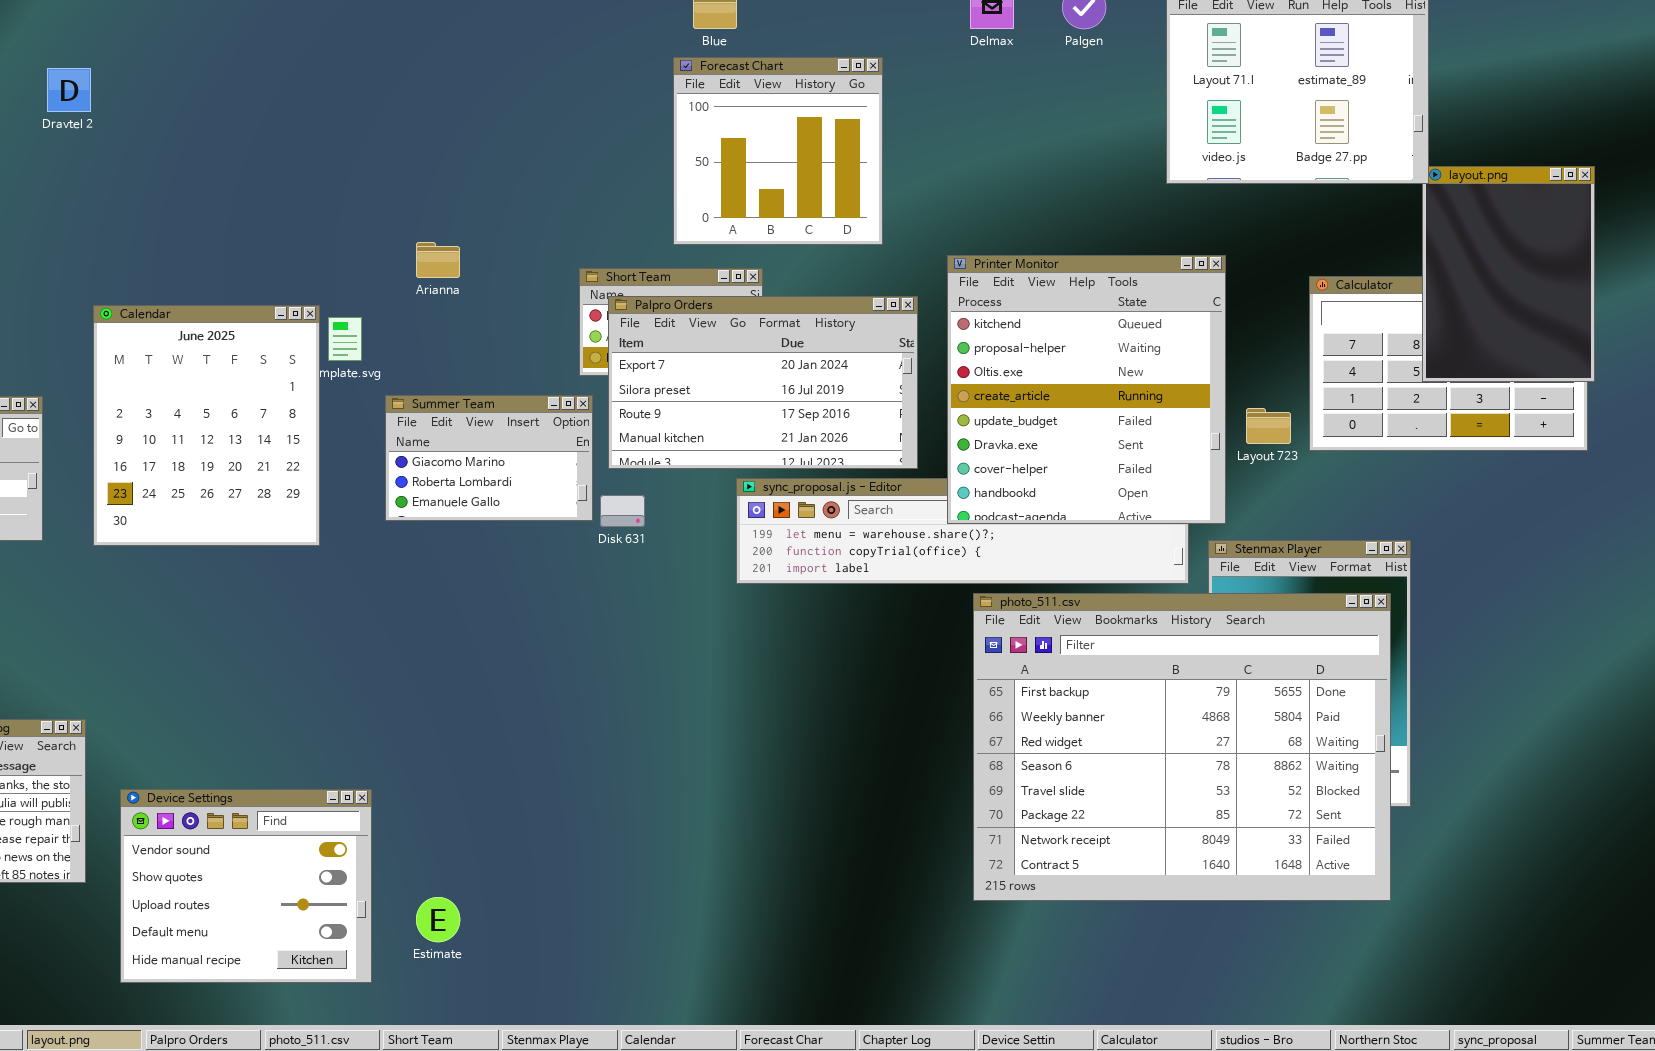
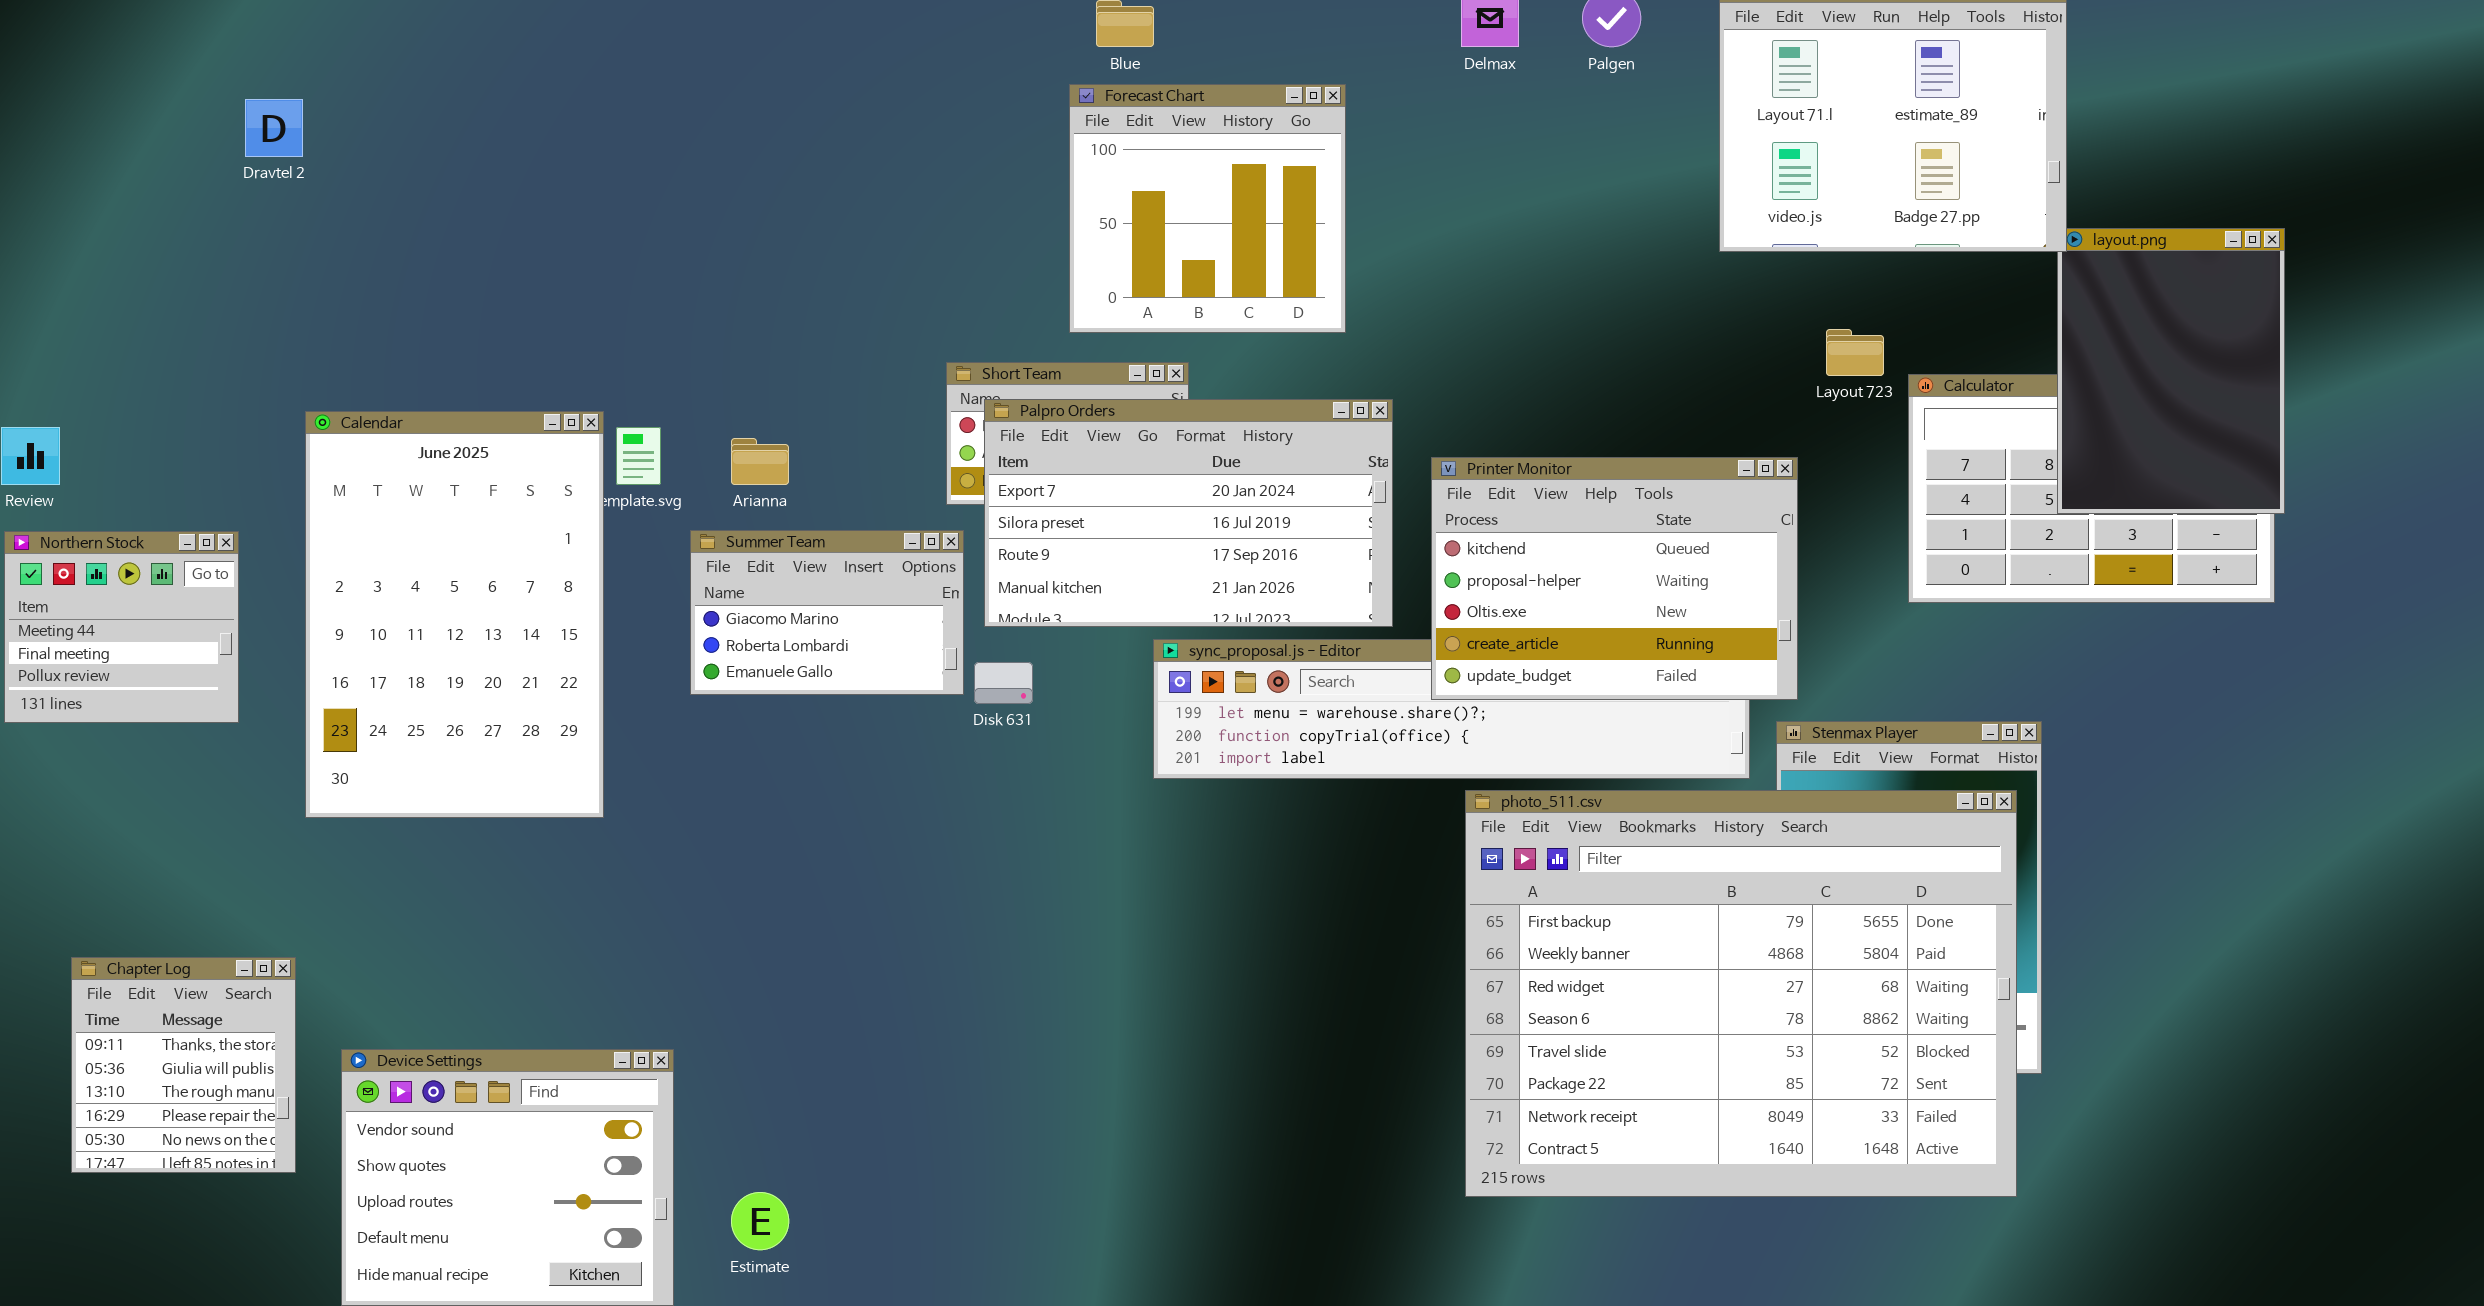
Arianna: [416,242,460,278] -> [731,438,789,485], moved
Printer Monitor: [947,255,1226,524] -> [1431,457,1798,700], resized
Calendar: [93,305,320,546] -> [305,411,604,818], resized
Layout 723: [1246,408,1291,444] -> [1826,329,1884,376], moved

